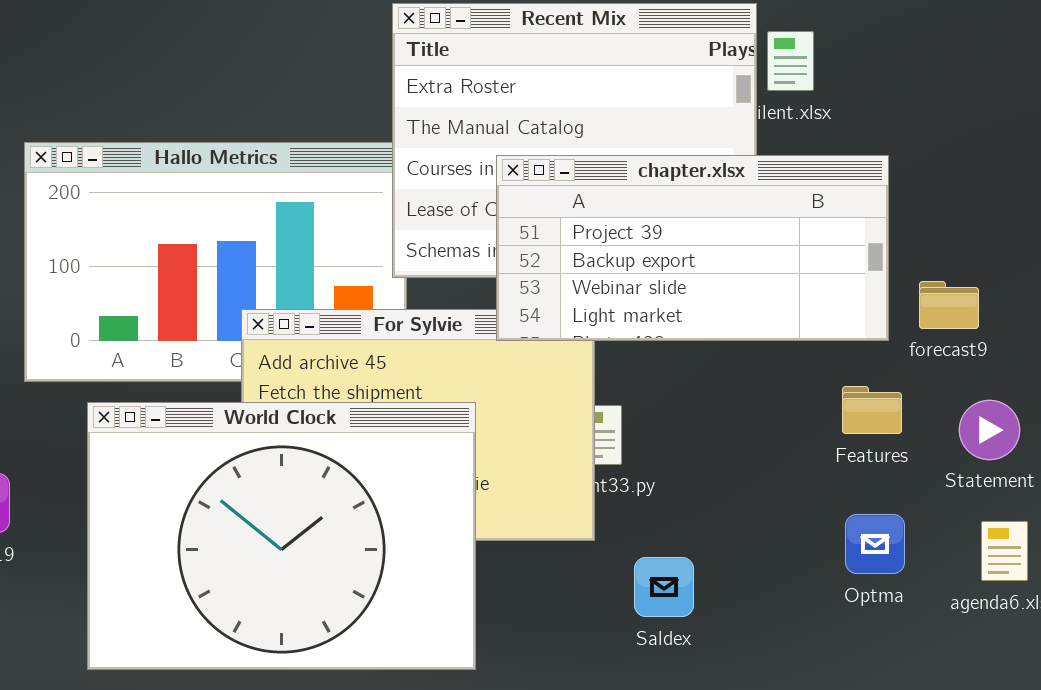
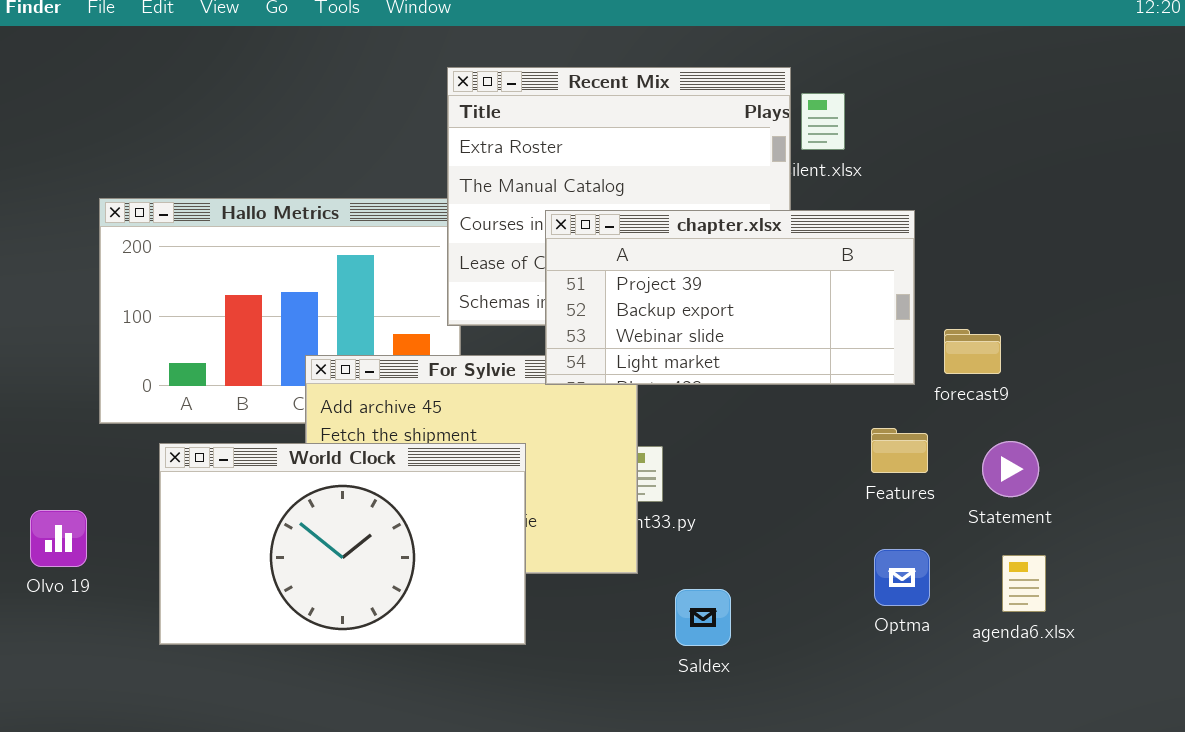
World Clock: [87,402,476,670] -> [159,443,526,645], resized

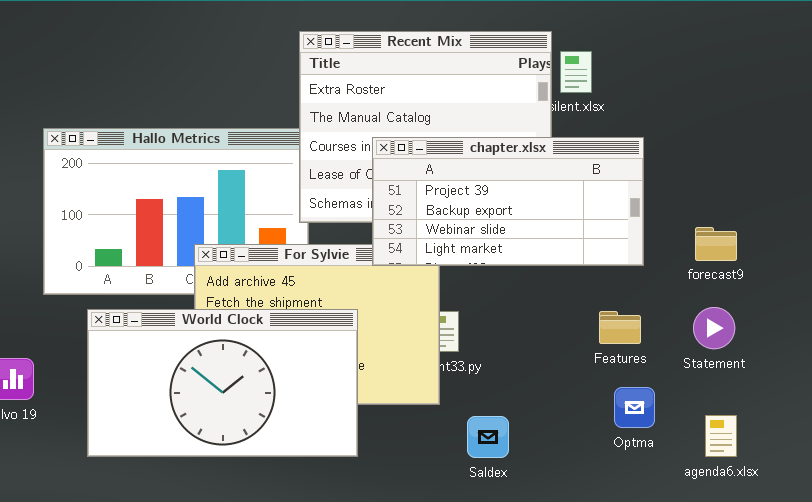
forecast9: [944,329,1001,374] -> [695,227,737,261], moved
Features: [871,428,928,473] -> [599,311,641,344], moved
agenda6.xlsx: [1002,555,1046,612] -> [705,415,737,457], moved

